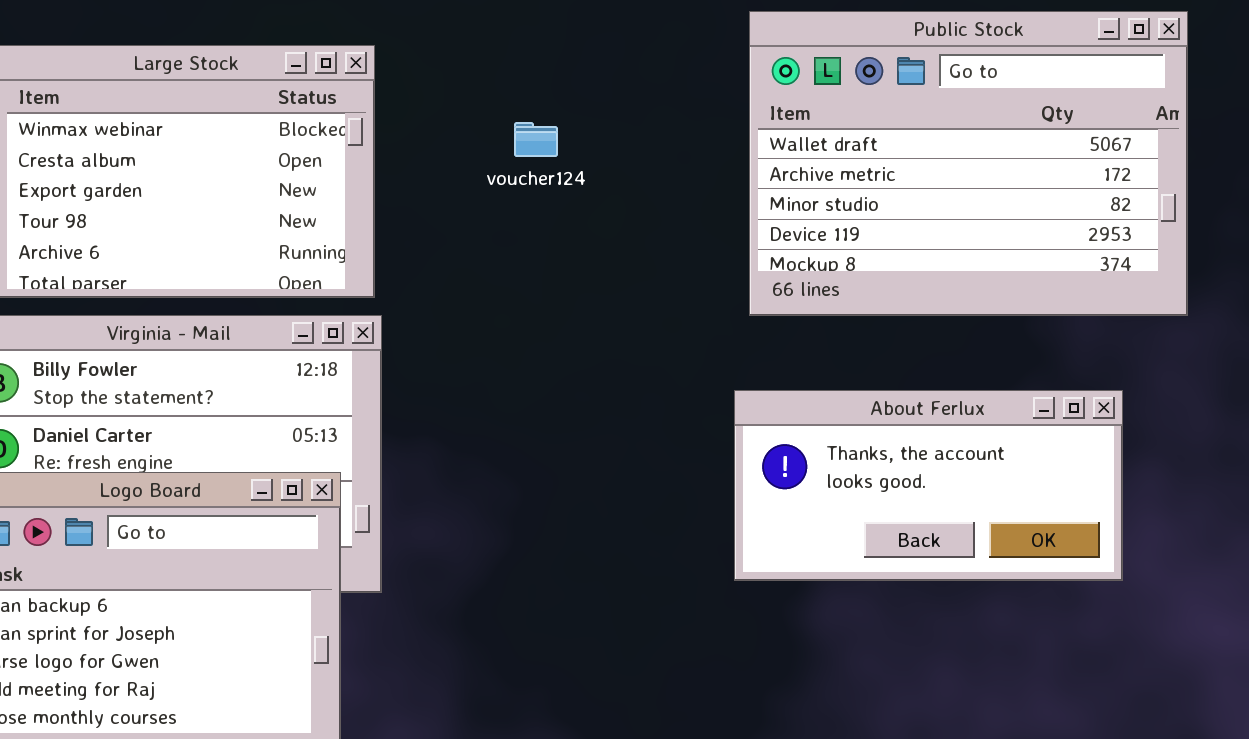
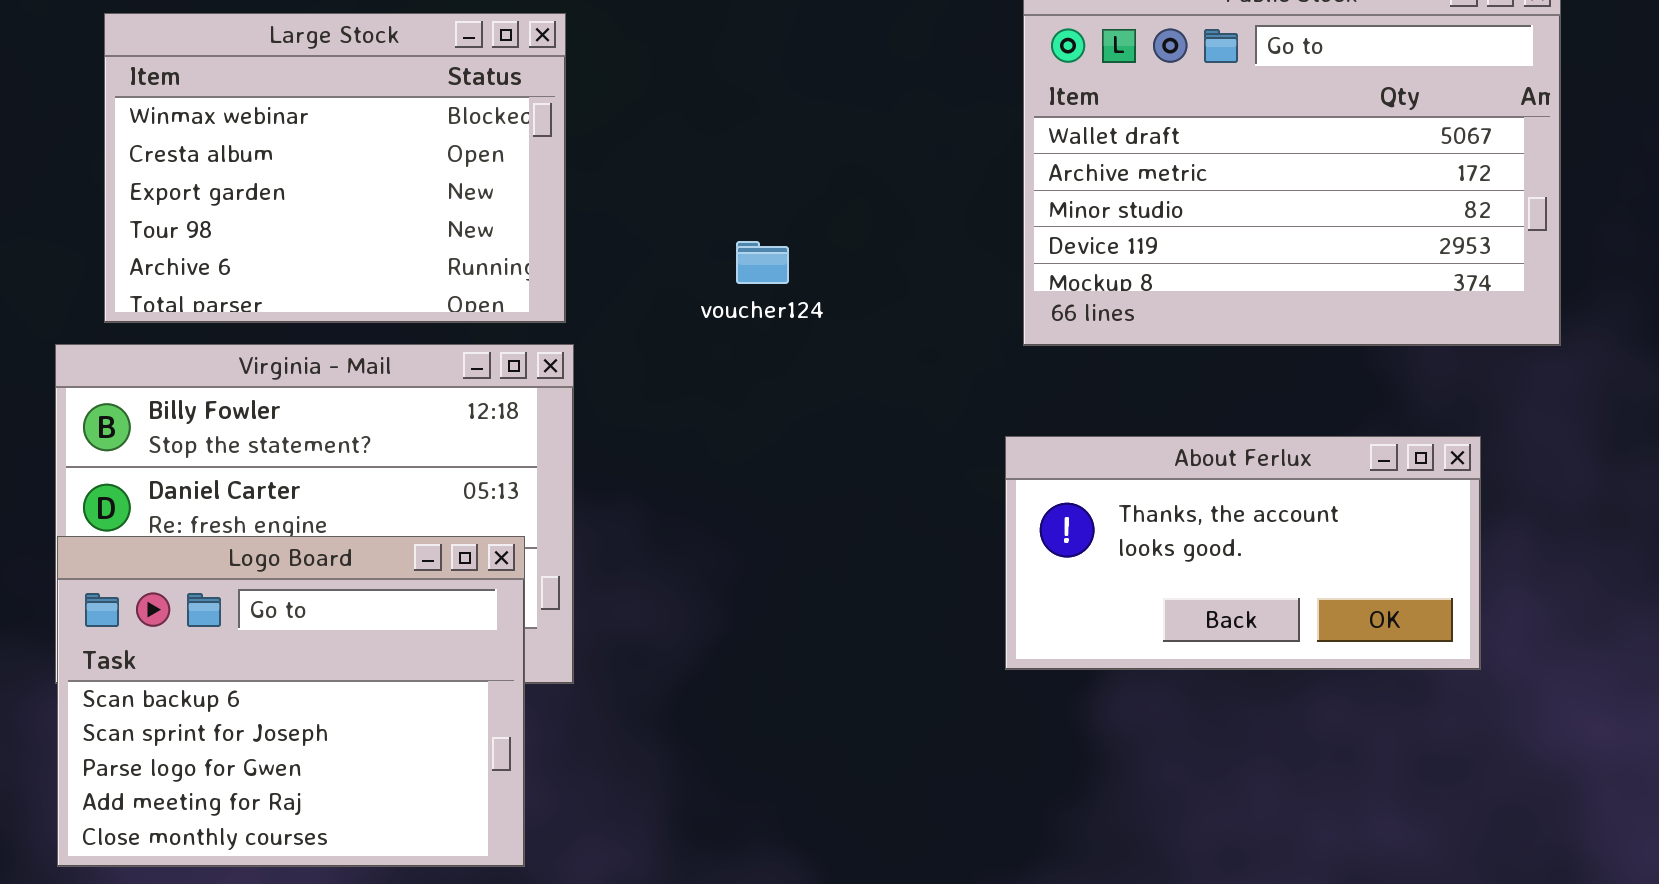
voucher124: [514,122,558,157] -> [736,241,789,284], moved

